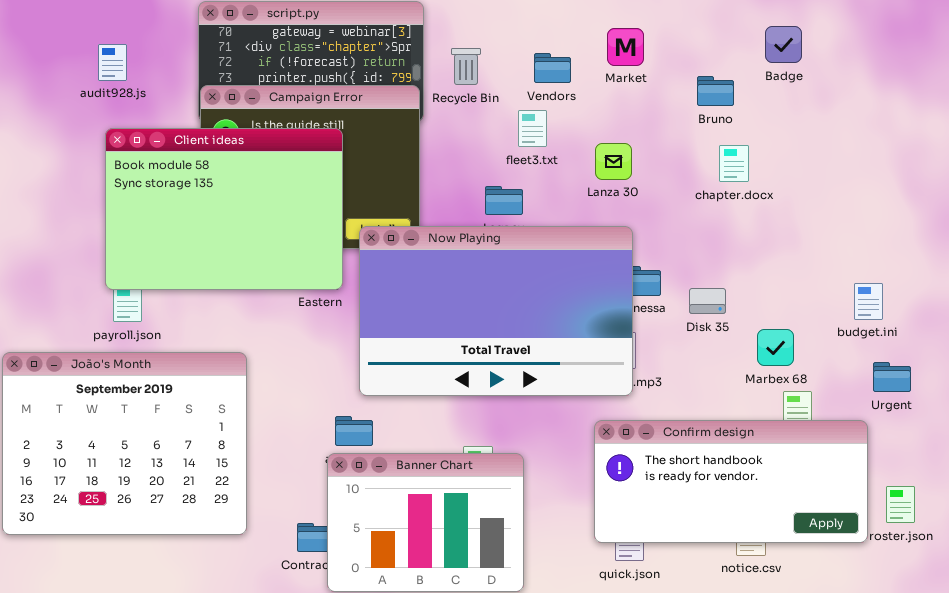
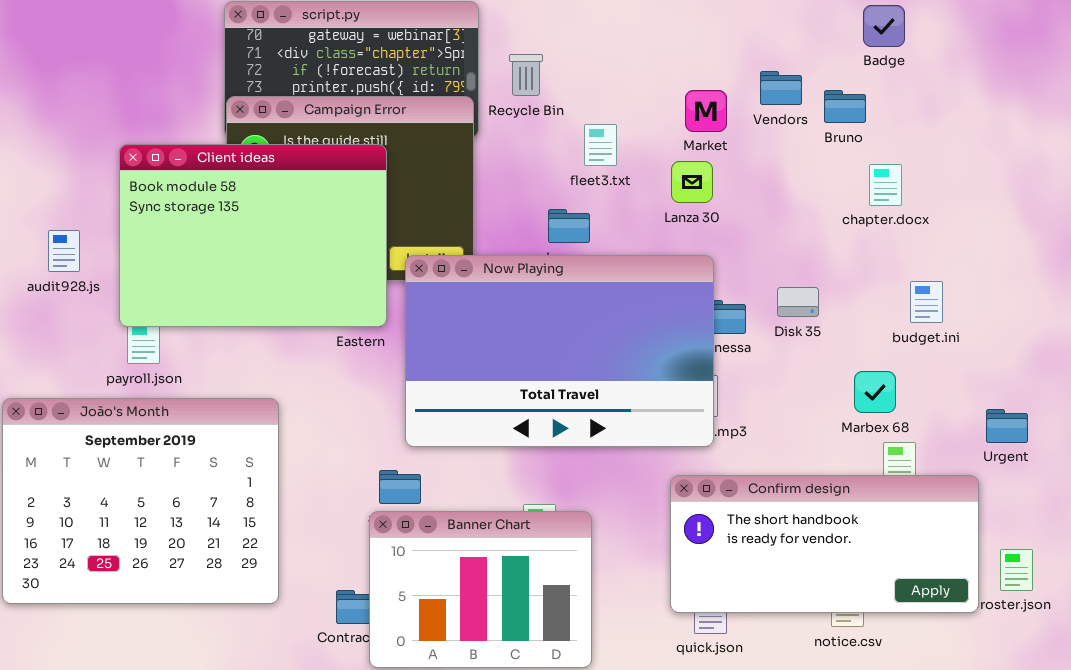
Badge: [765,26,802,63] -> [863,5,905,47], moved
Market: [607,28,644,66] -> [685,90,727,132], moved
audit928.js: [98,44,127,81] -> [48,230,80,272], moved
Vendors: [534,53,571,83] -> [760,71,802,105], moved
Bruno: [697,76,734,106] -> [824,90,866,123], moved
chapter.docx: [719,145,749,182] -> [869,164,902,206], moved
budget.ini: [854,283,883,320] -> [910,281,943,323], moved
Disk 35: [689,288,726,314] -> [777,287,819,317], moved

